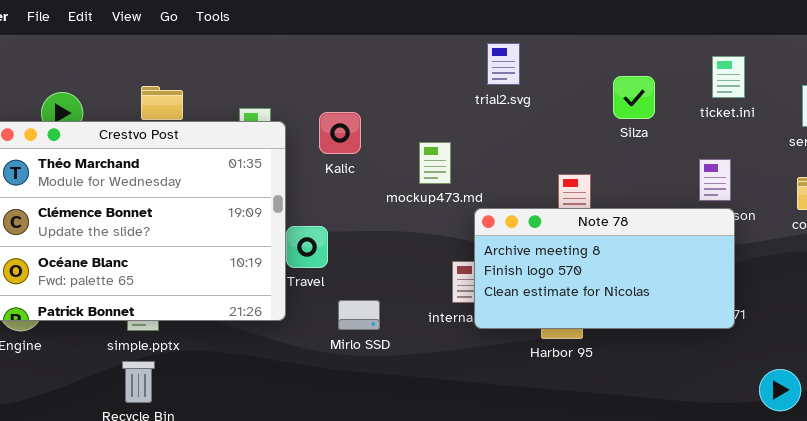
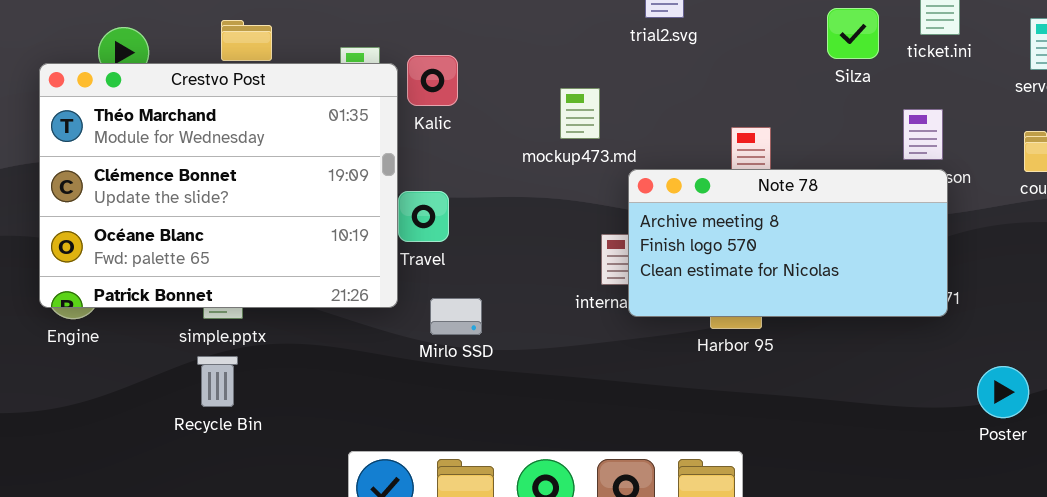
Silza: [613,76,655,119] -> [827,8,879,59], moved
Kalic: [319,112,361,154] -> [407,55,458,106], moved
Mirlo SSD: [338,300,380,330] -> [430,298,482,335], moved

